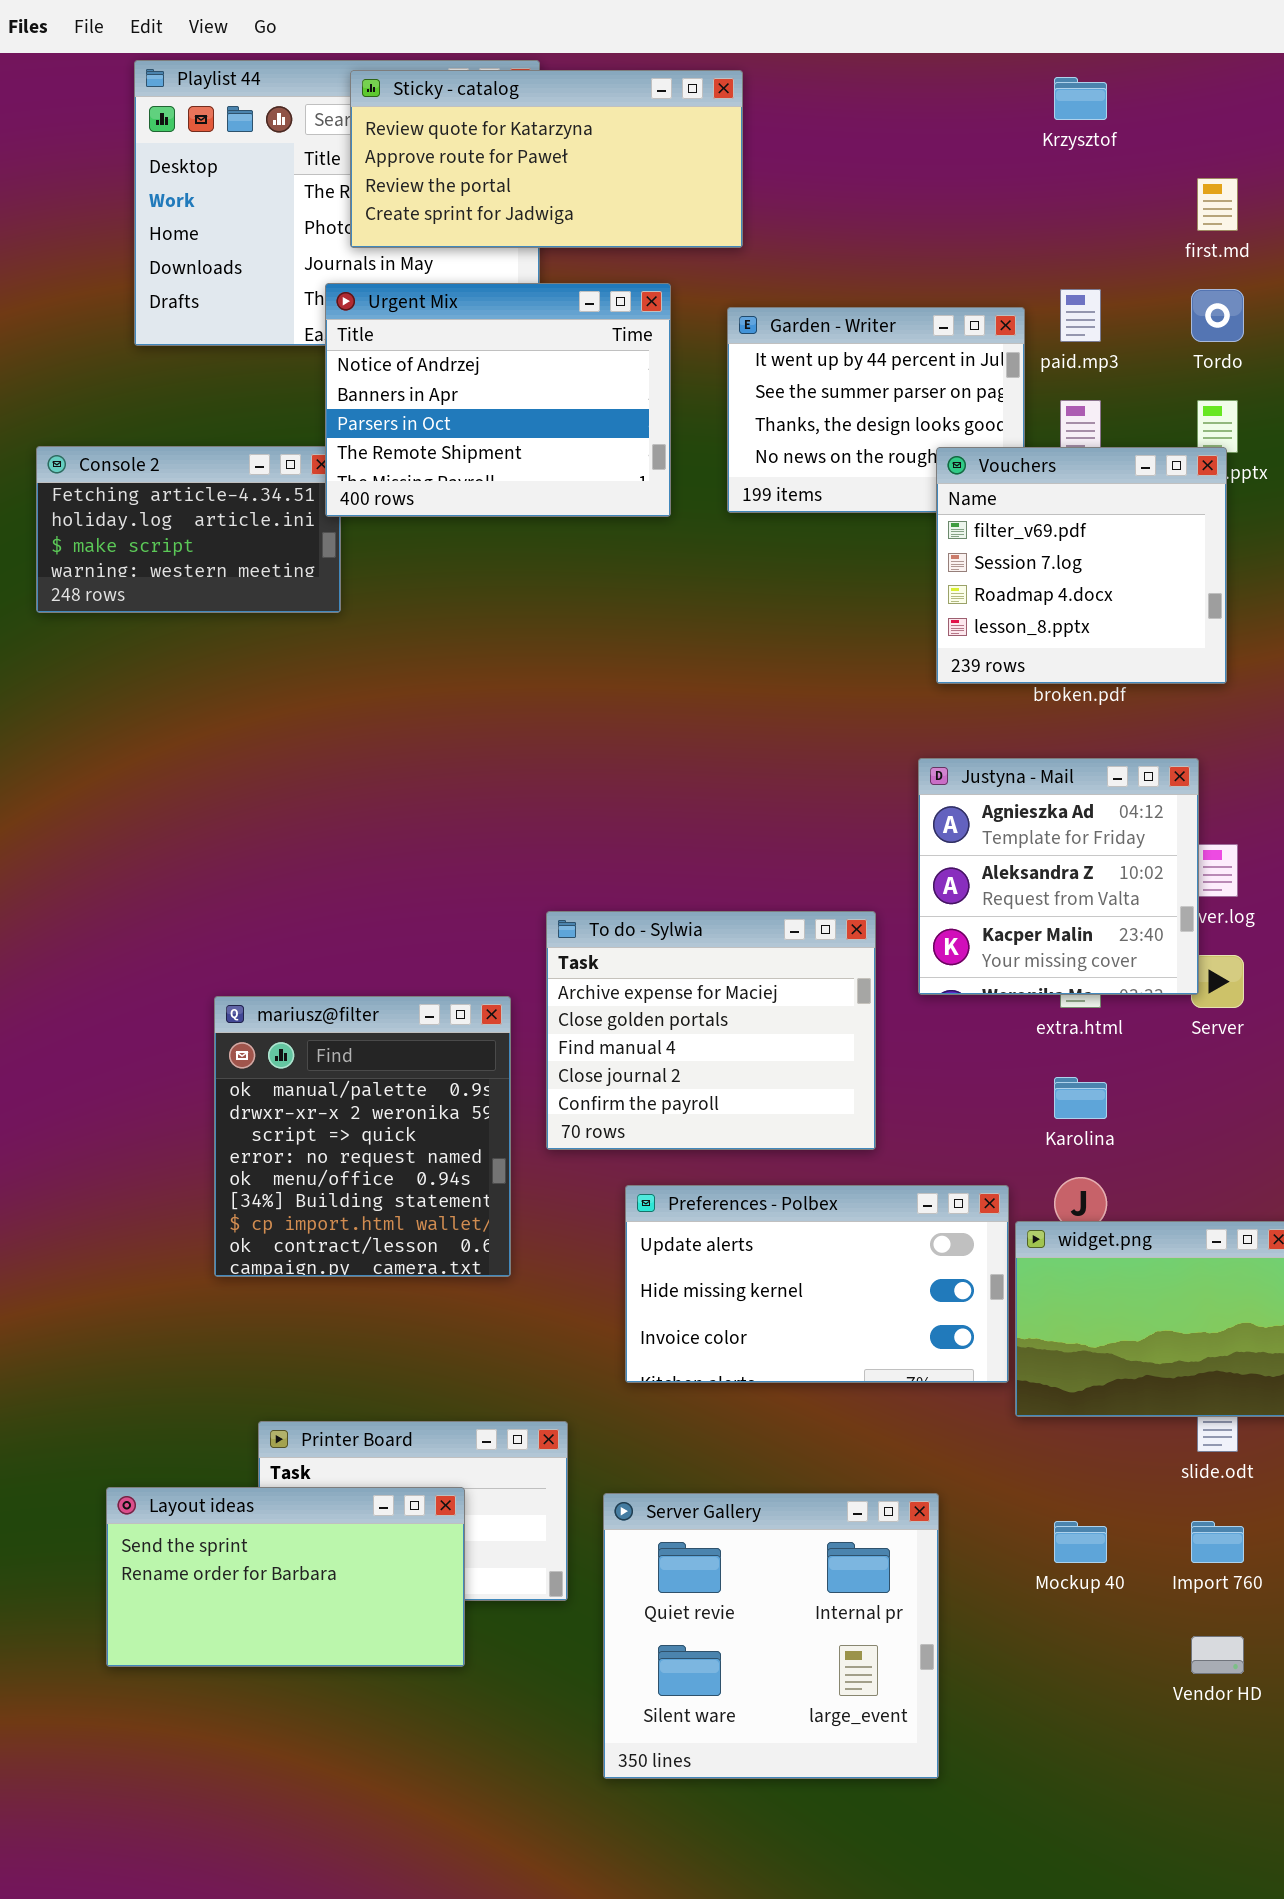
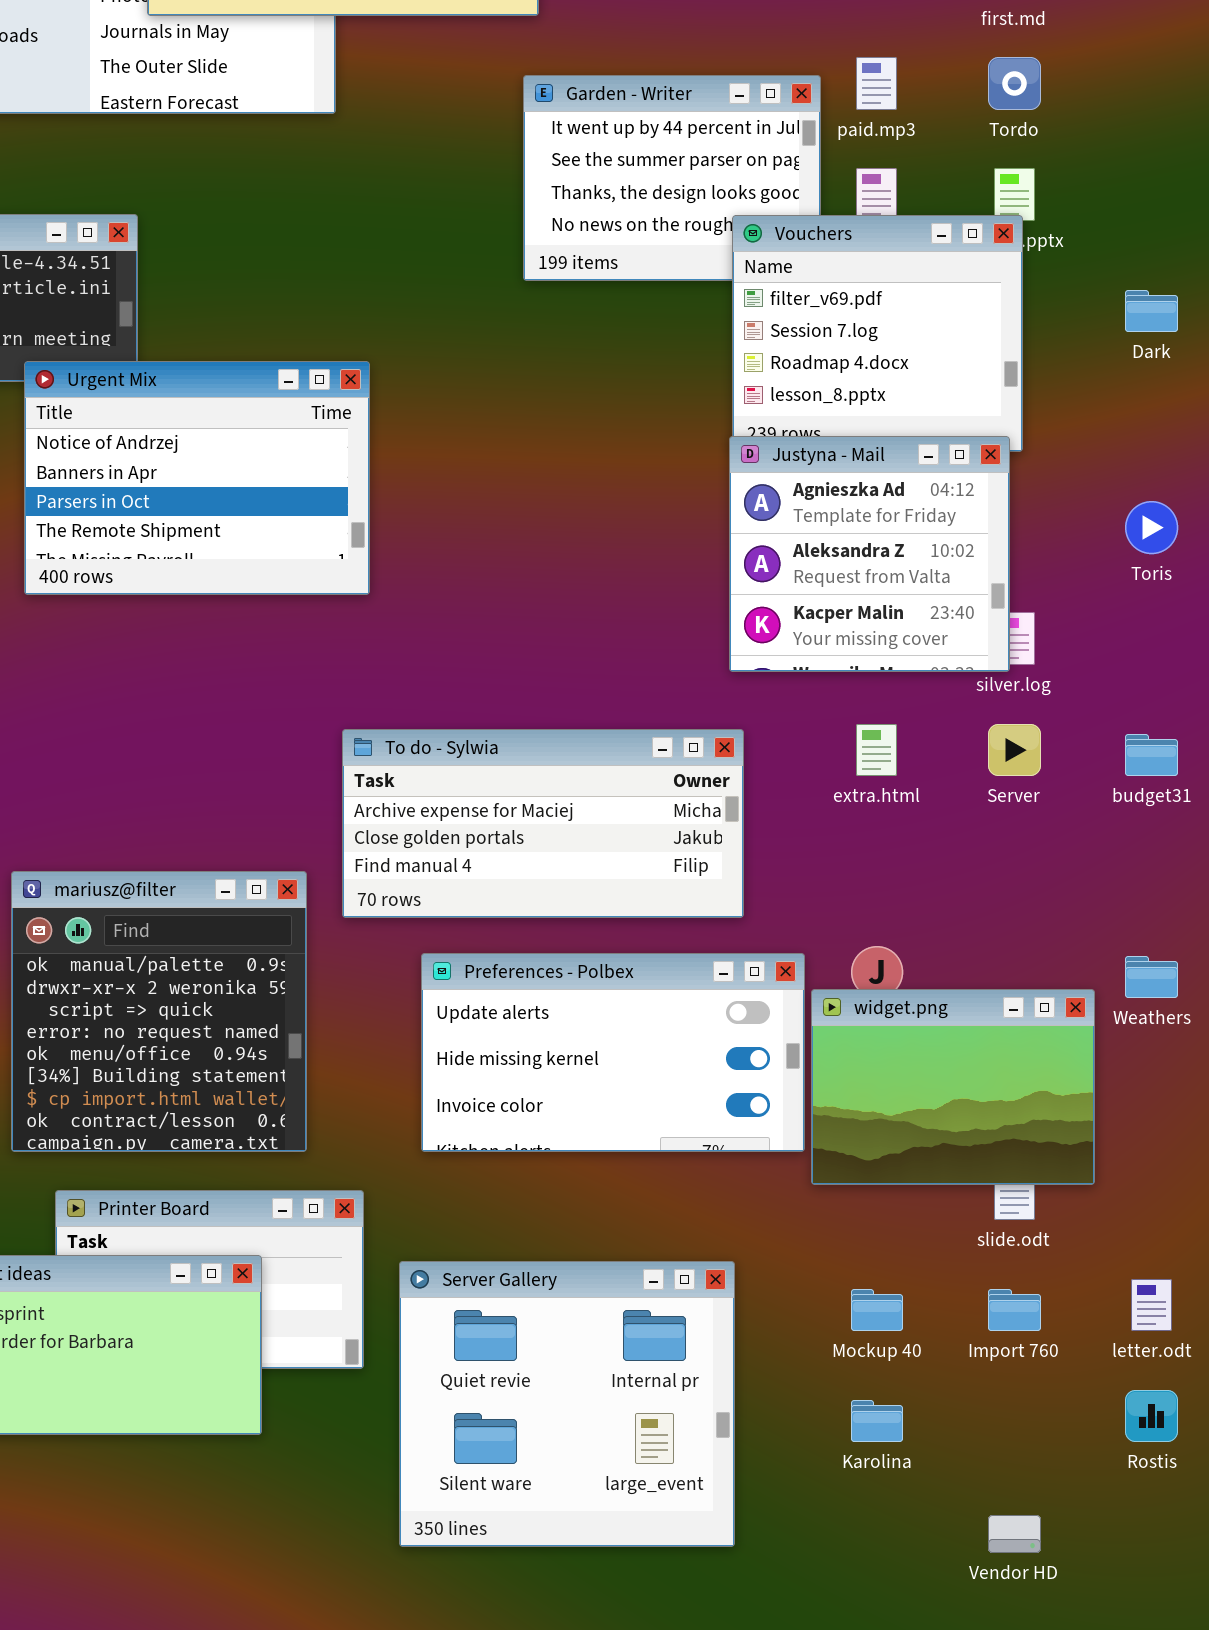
Urgent Mix: [325,283,671,517] -> [24,361,370,595], moved
Justyna - Mail: [918,758,1199,995] -> [729,436,1010,672], moved
To do - Sylwia: [546,911,876,1150] -> [342,729,744,918], resized
mariusz@filter: [214,996,511,1277] -> [11,871,307,1152], moved
Karolina: [1054,1077,1107,1119] -> [851,1400,903,1442], moved
Vendor HD: [1191,1636,1244,1674] -> [988,1515,1041,1553], moved

